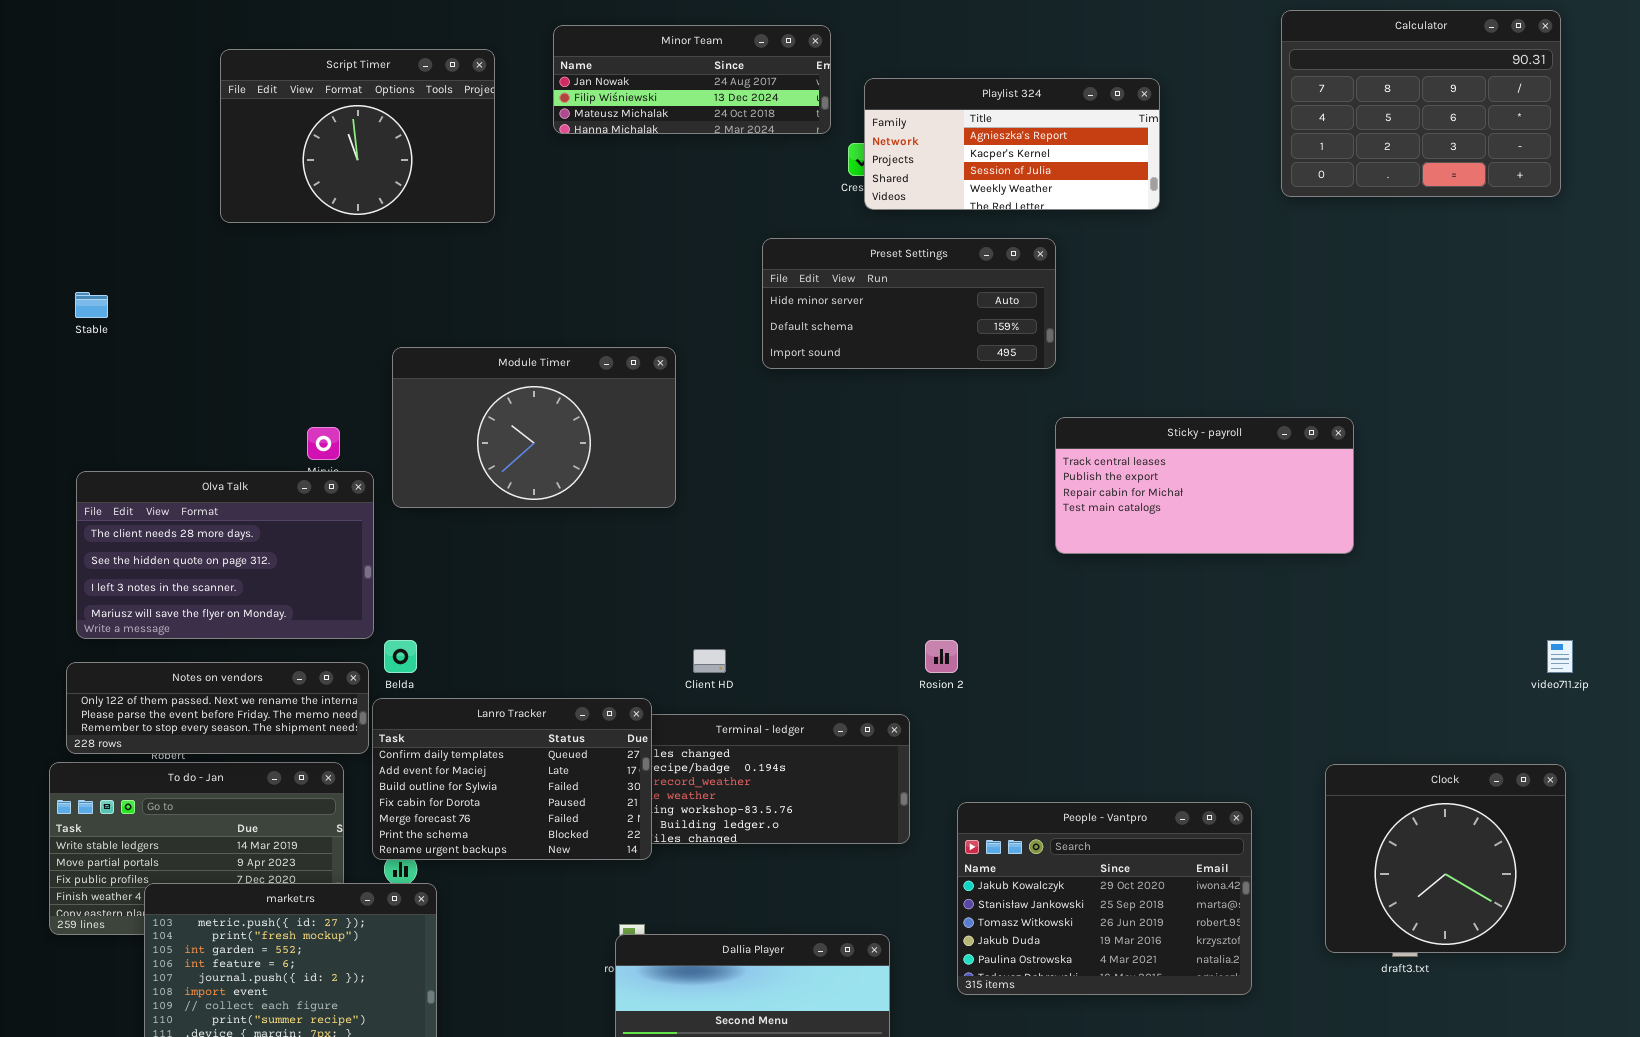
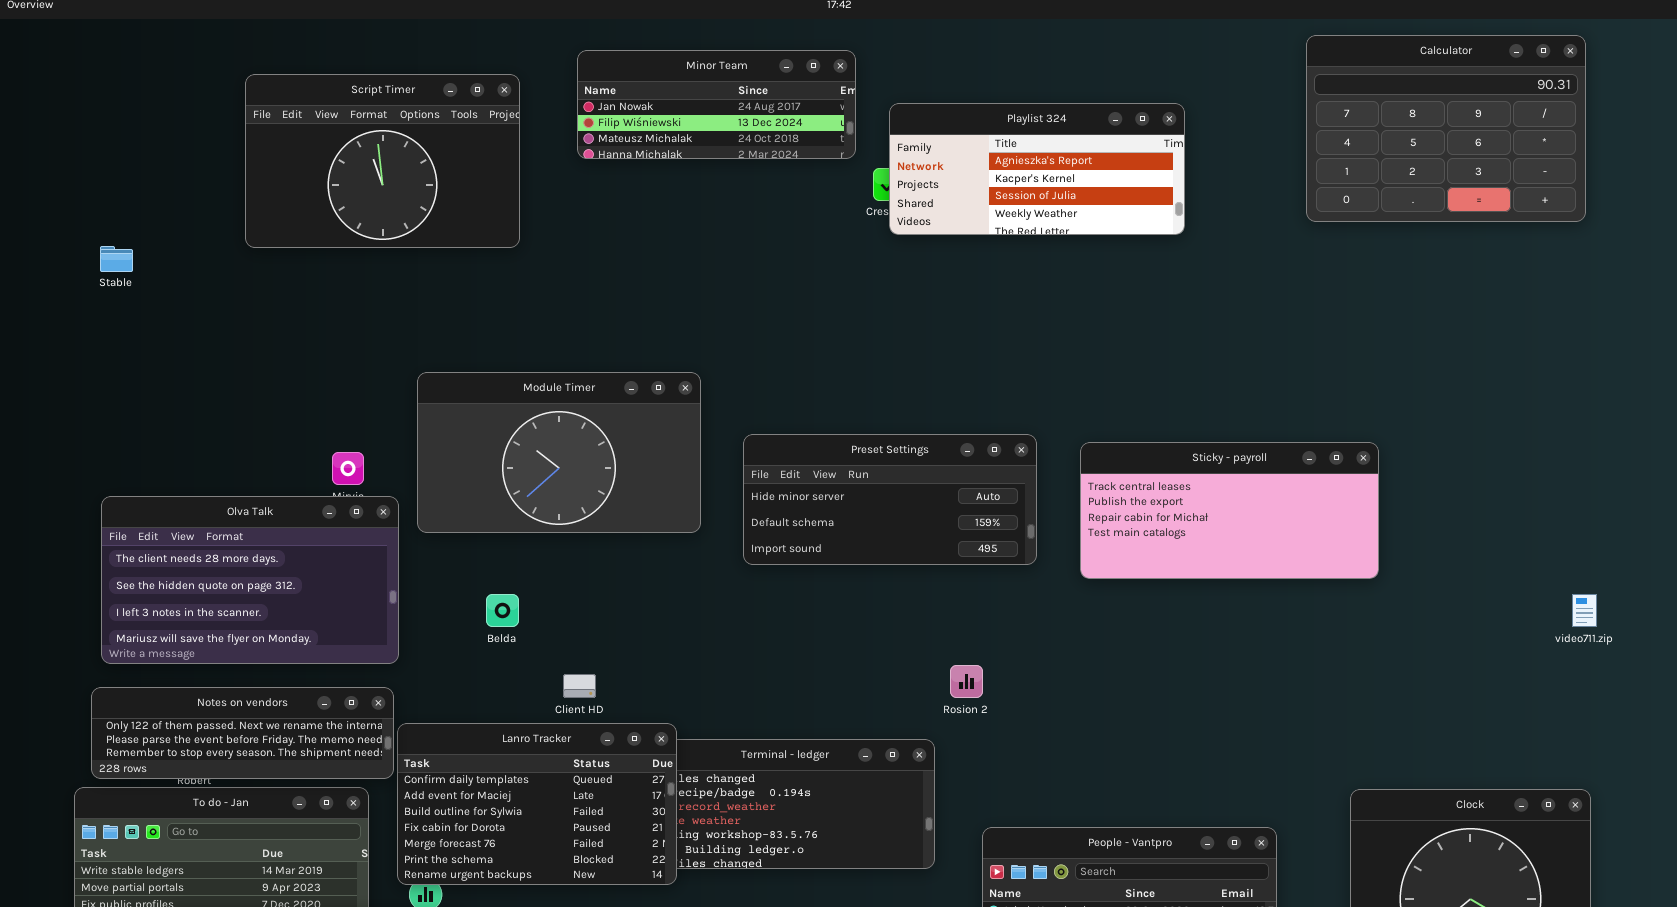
Preset Settings: [762,238,1056,369] -> [743,434,1037,565], moved
Stable: [75,292,108,318] -> [100,246,133,272], moved
Belda: [384,640,417,673] -> [486,594,519,627], moved
video711.zip: [1547,640,1573,673] -> [1572,594,1597,627], moved
Client HD: [693,649,726,673] -> [563,674,596,698], moved

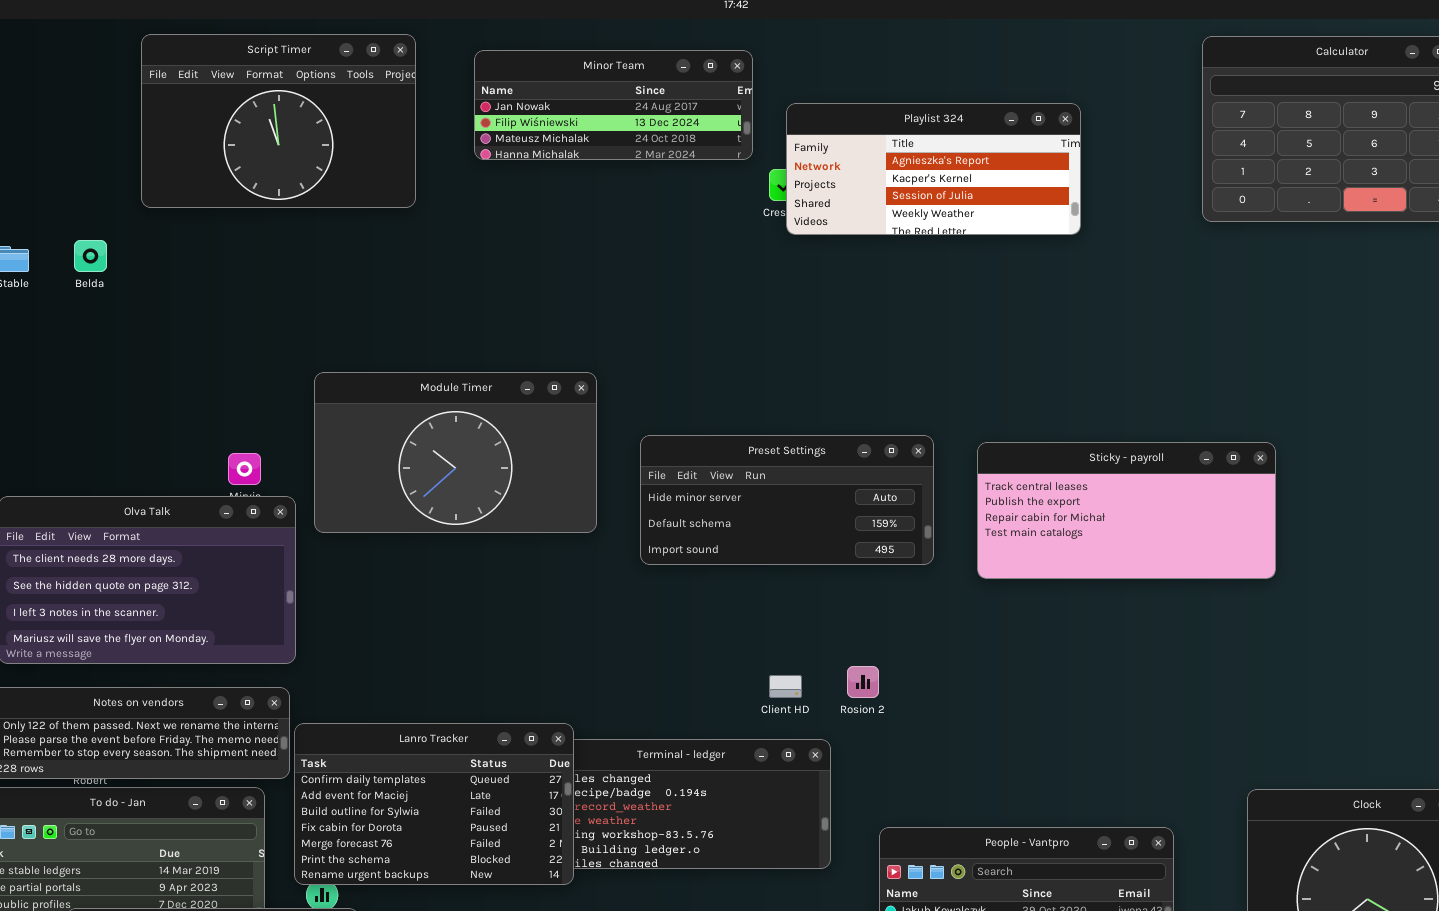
Script Timer: [245,74,520,248] -> [141,34,416,208], moved
Belda: [486,594,519,627] -> [74,240,107,272], moved
Client HD: [563,674,596,698] -> [769,675,802,698], moved

